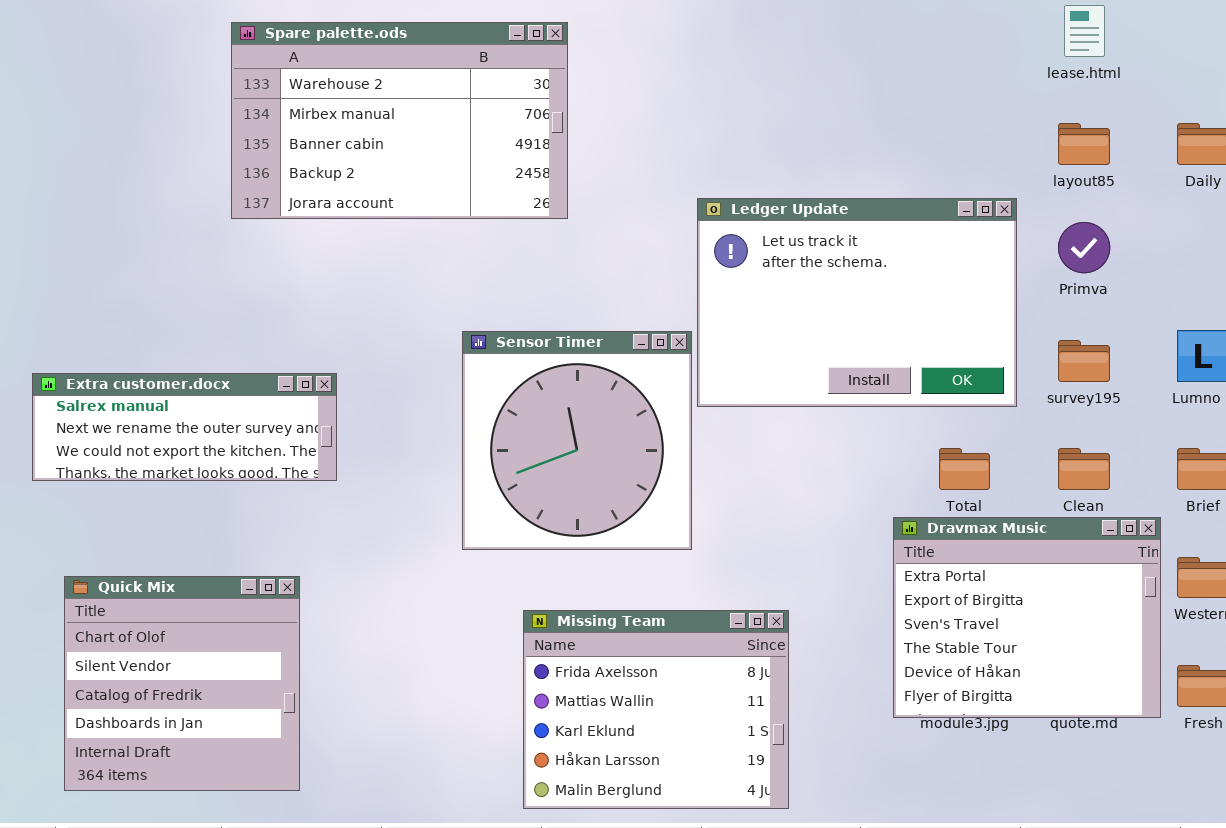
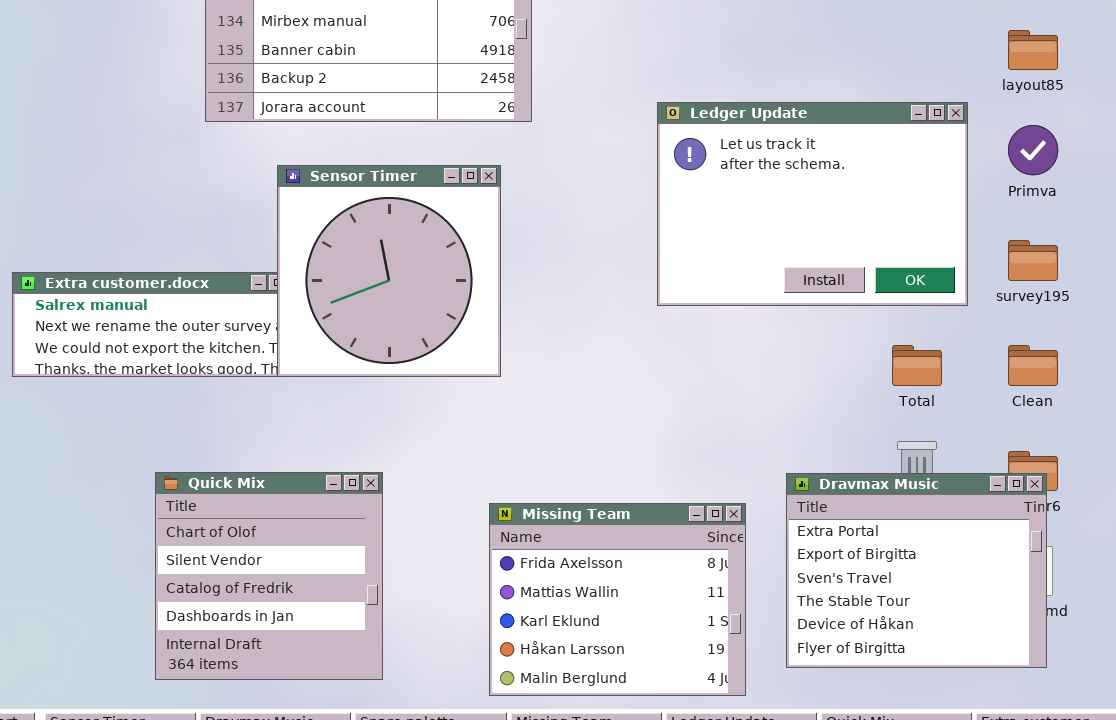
Sensor Timer: [462,331,692,550] -> [277,165,501,377], moved
Dravmax Music: [893,517,1161,718] -> [786,473,1047,668], moved
Quick Mix: [64,576,300,791] -> [155,472,383,680], moved

